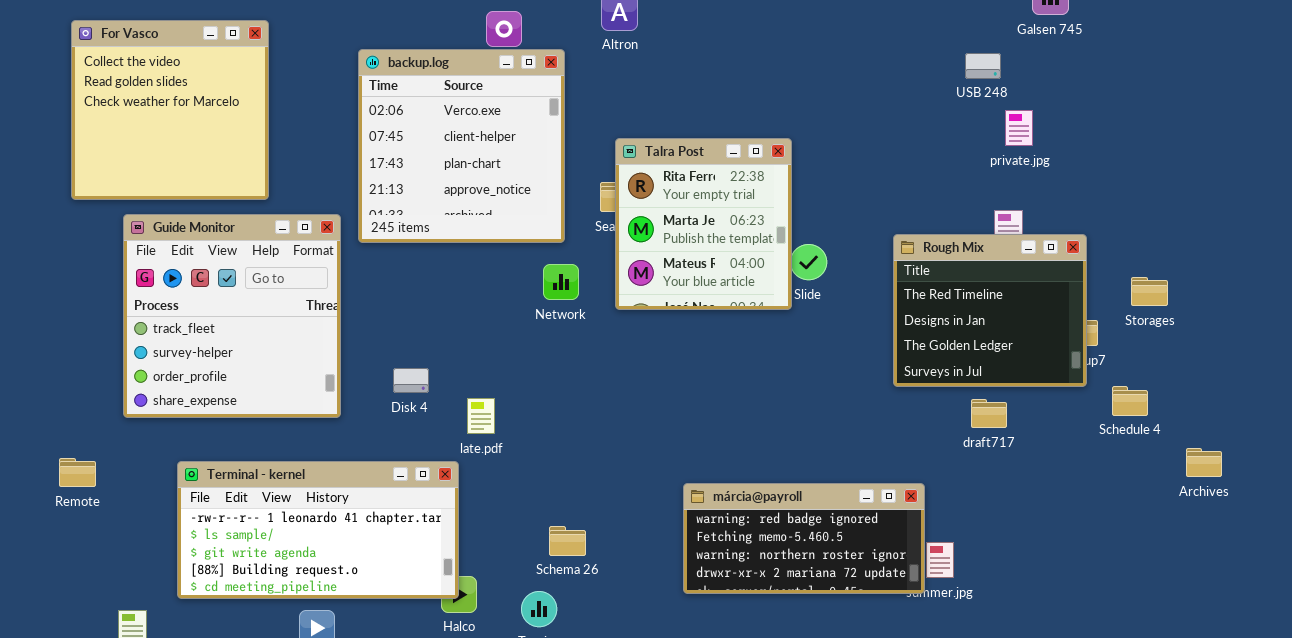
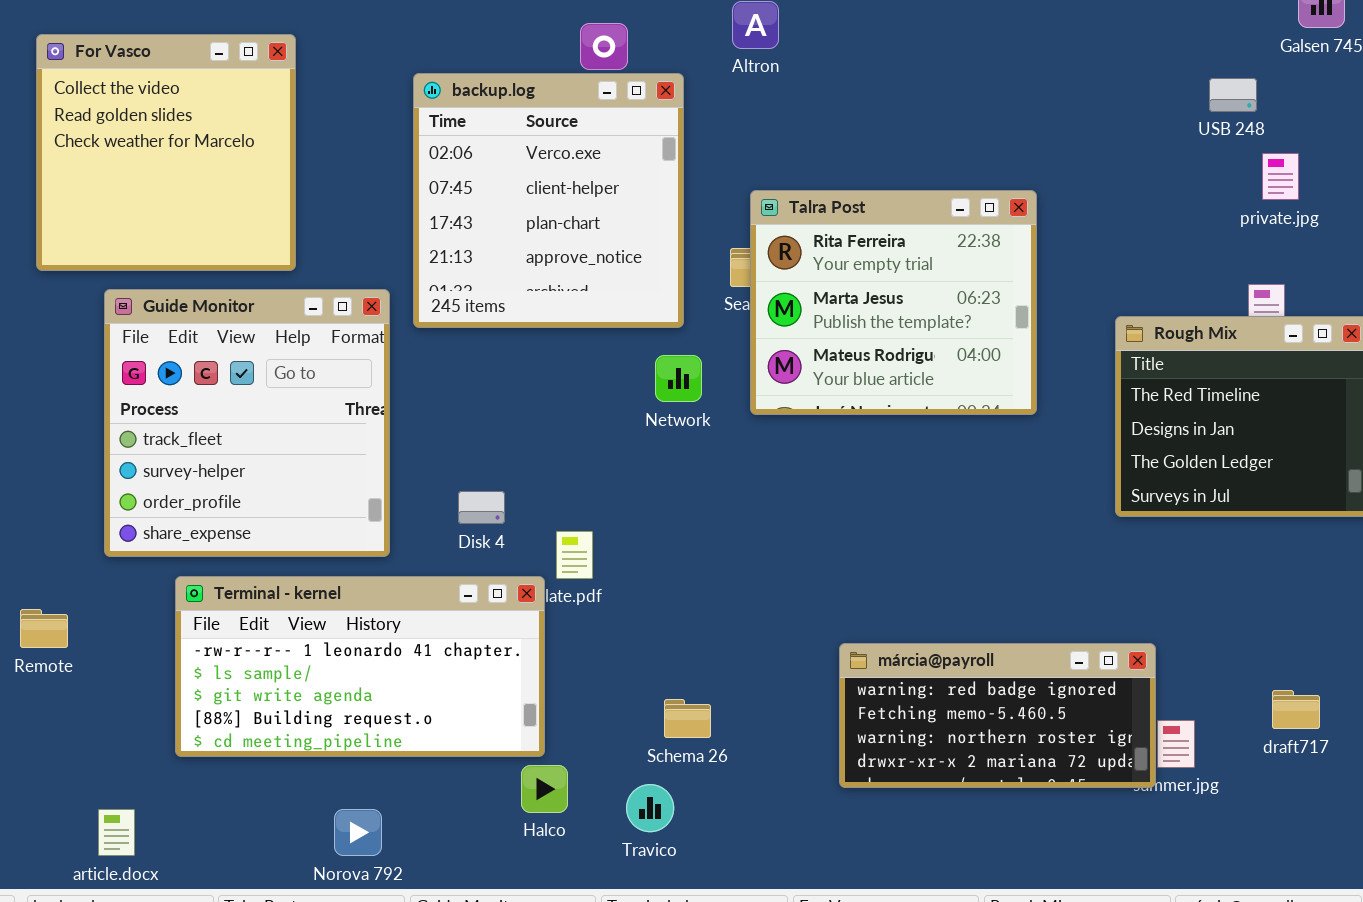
Talra Post: [615,138,792,310] -> [750,190,1037,415], resized
draft717: [971,399,1007,428] -> [1272,690,1320,729], moved
Terminal - kernel: [177,461,459,599] -> [175,576,545,757], moved

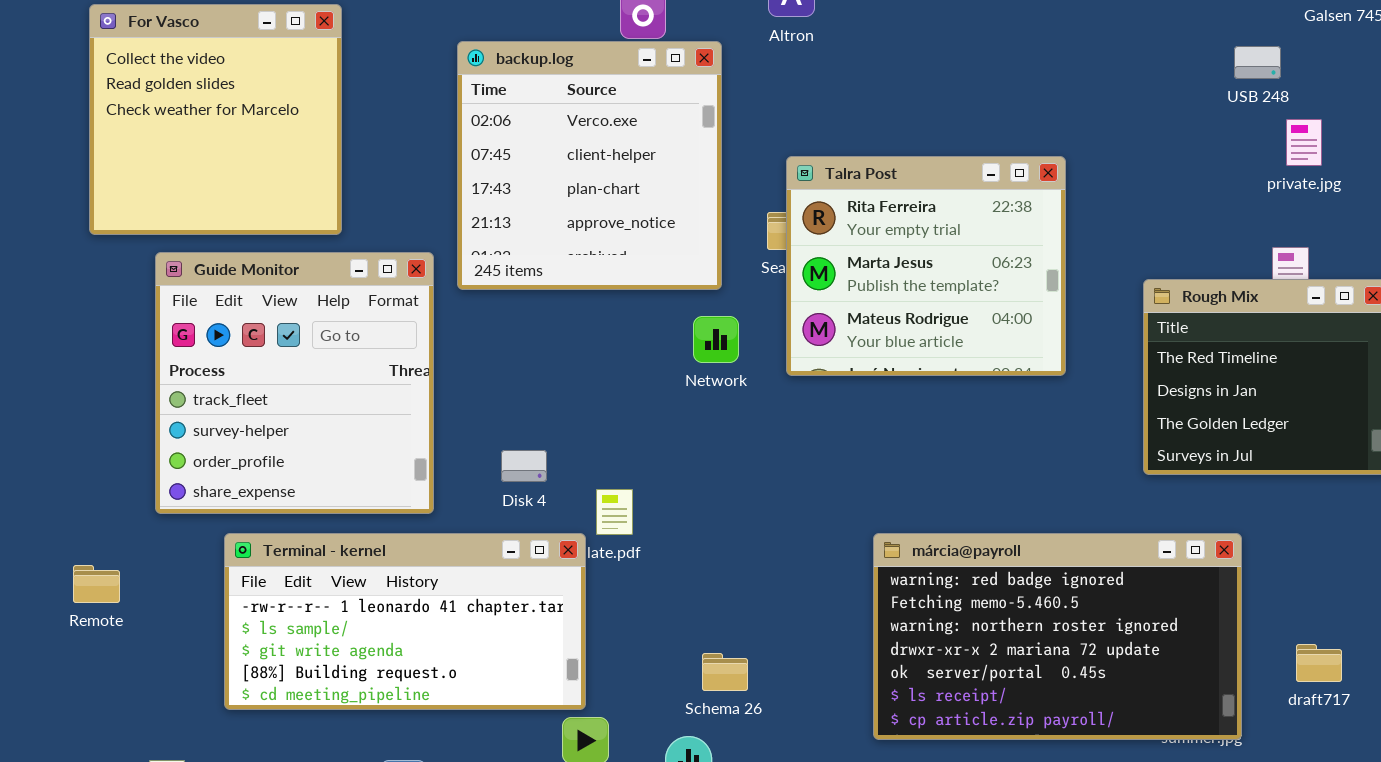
márcia@payroll: [839,643,1156,788] -> [873,533,1242,740], resized

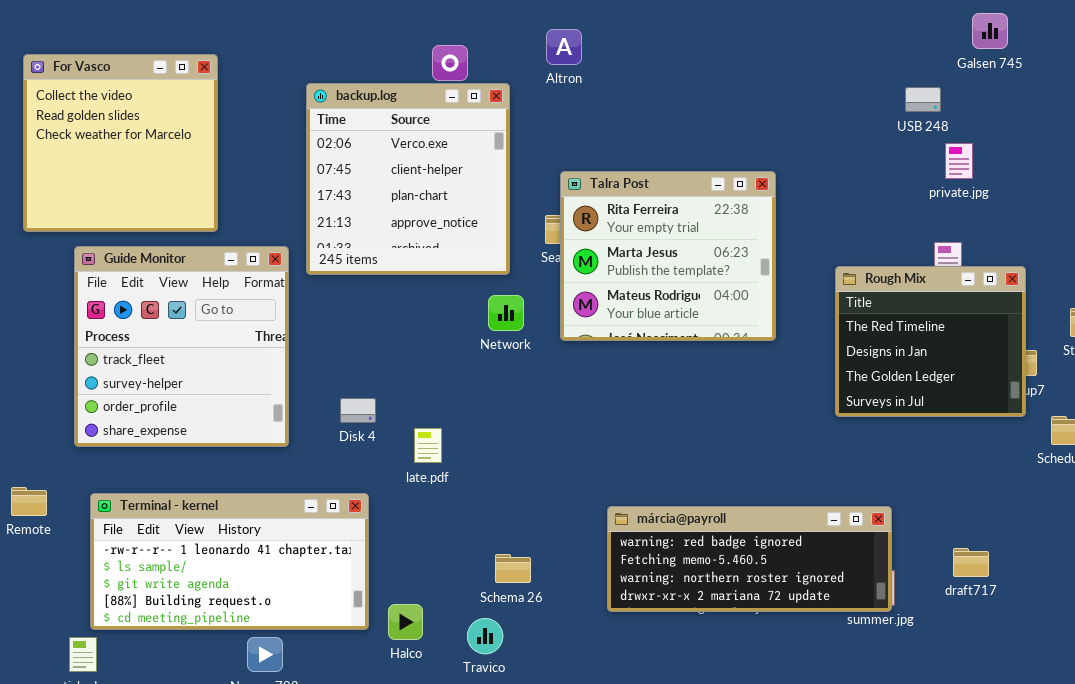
Terminal - kernel: [224,533,586,710] -> [90,493,369,630], moved
márcia@payroll: [873,533,1242,740] -> [607,506,892,612], moved, resized

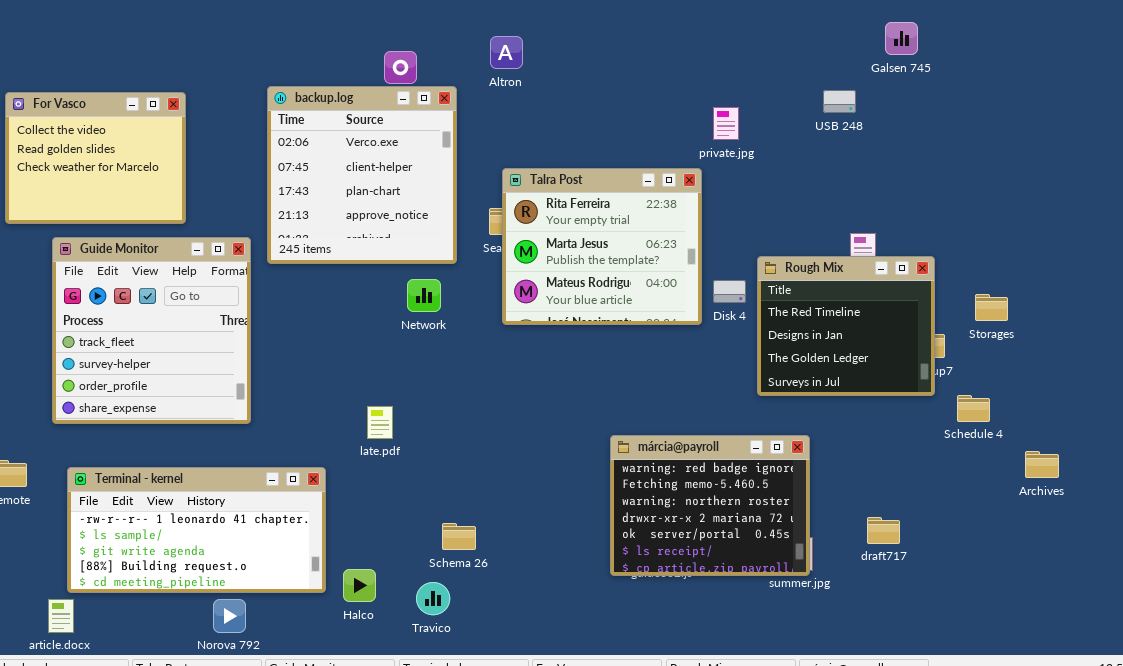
For Vasco: [23,54,218,232] -> [5,92,186,224], resized
private.jpg: [945,143,973,179] -> [713,107,739,140], moved
Network: [488,295,524,331] -> [407,279,441,312], moved
Disk 4: [340,398,376,423] -> [713,280,746,303], moved
márcia@payroll: [607,506,892,612] -> [610,435,810,576], resized

